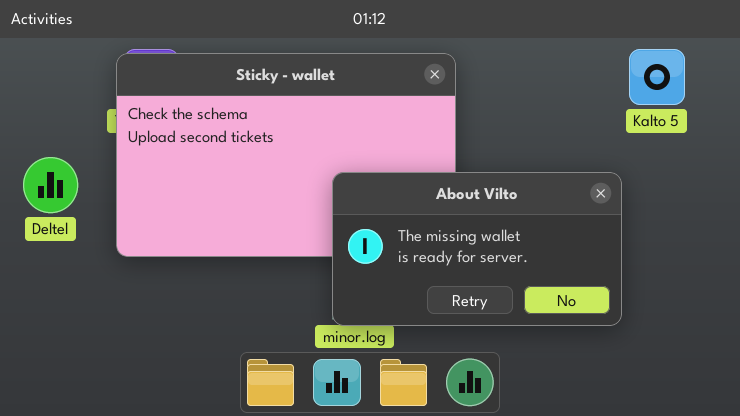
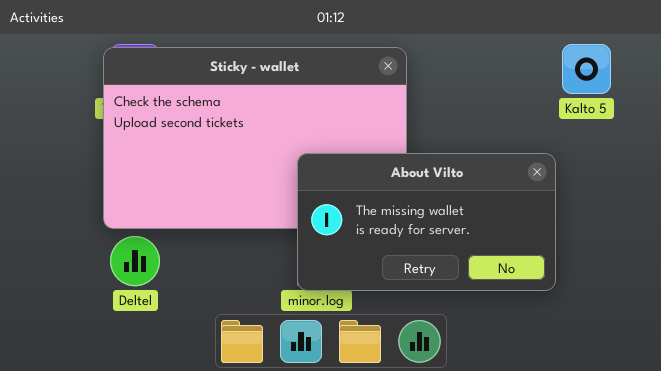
Deltel: [23,157,78,213] -> [110,236,160,286], moved

